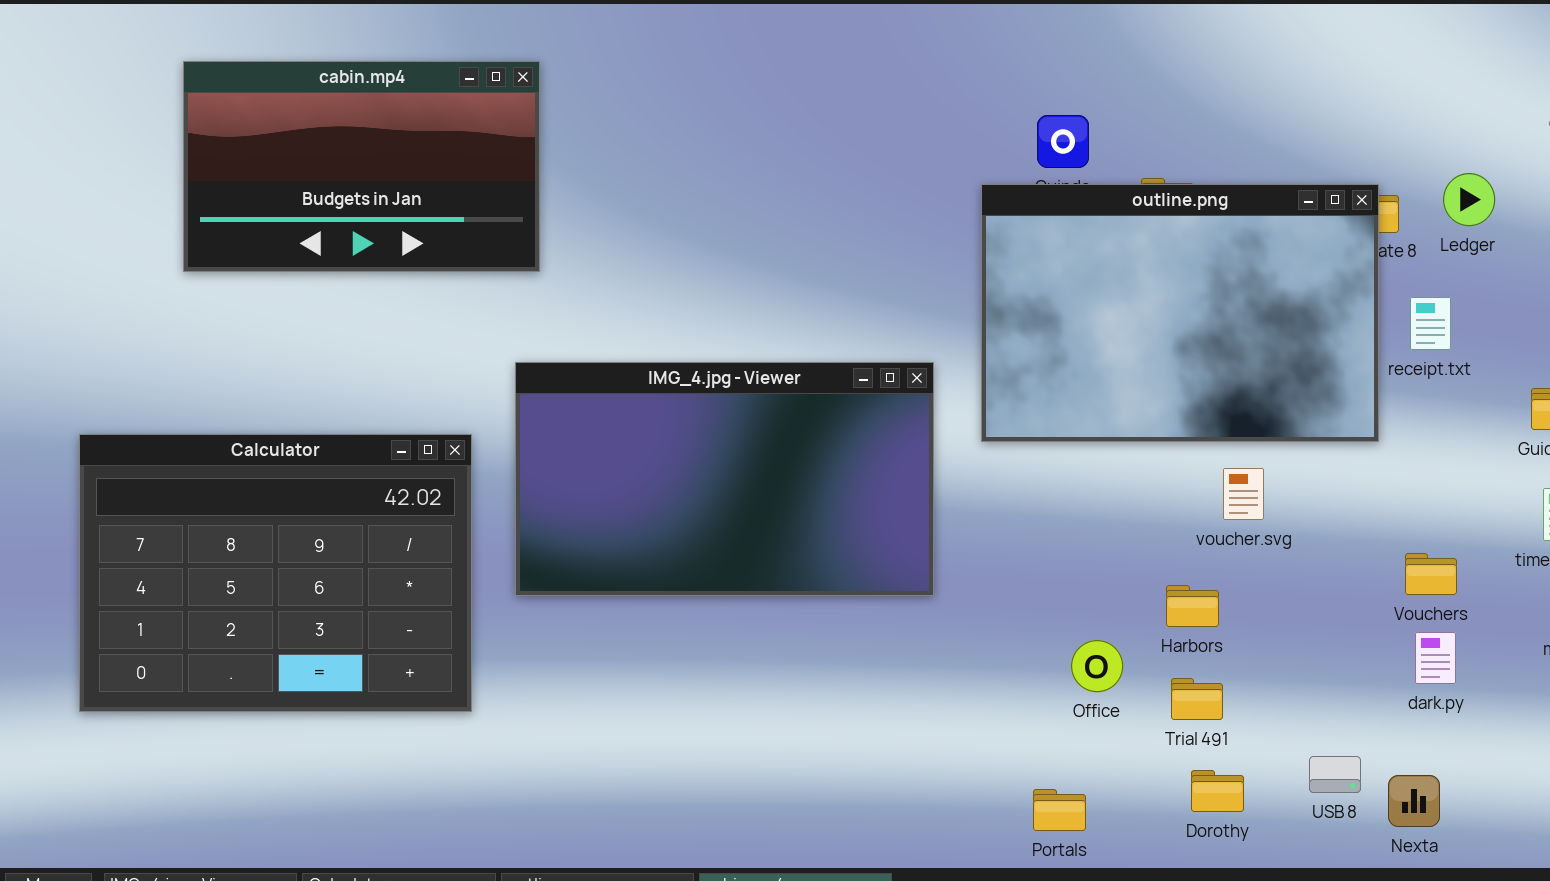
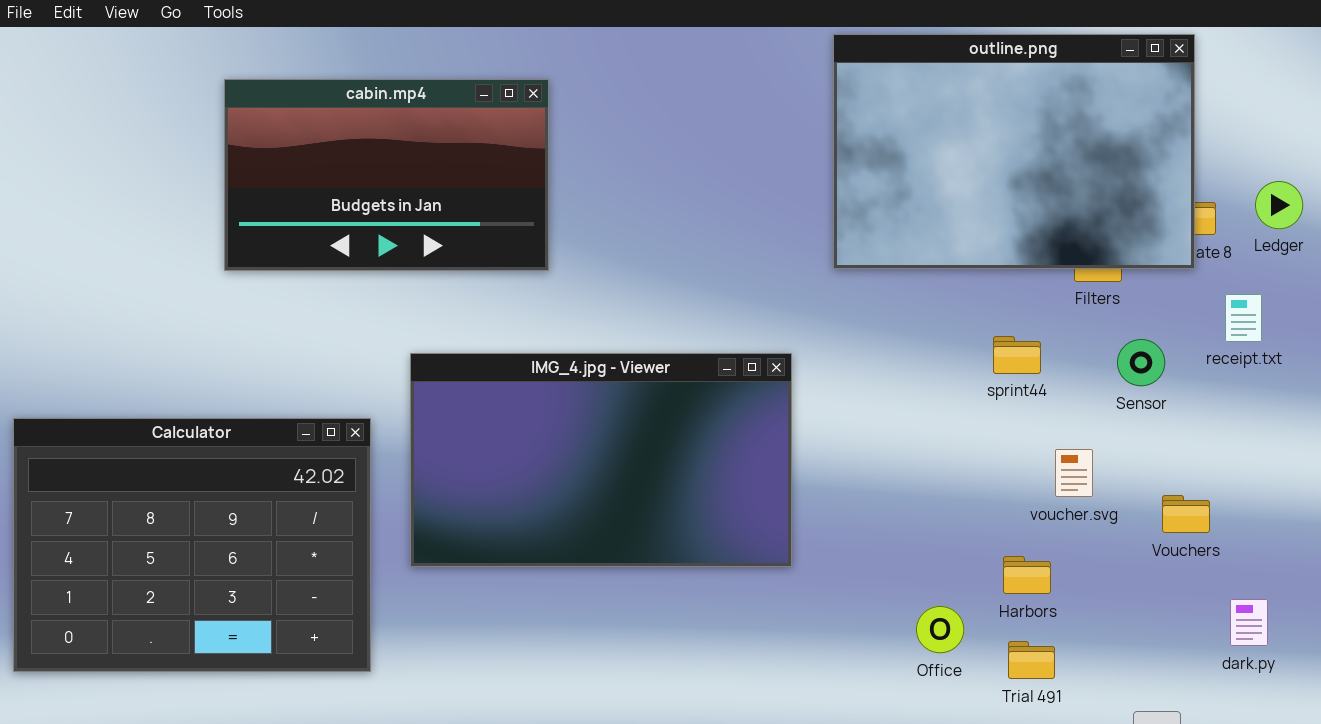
cabin.mp4: [183,61,540,272] -> [224,79,549,271], moved
outline.png: [981,184,1379,442] -> [833,34,1195,269], moved
Vouchers: [1405,553,1457,595] -> [1162,495,1210,533], moved

